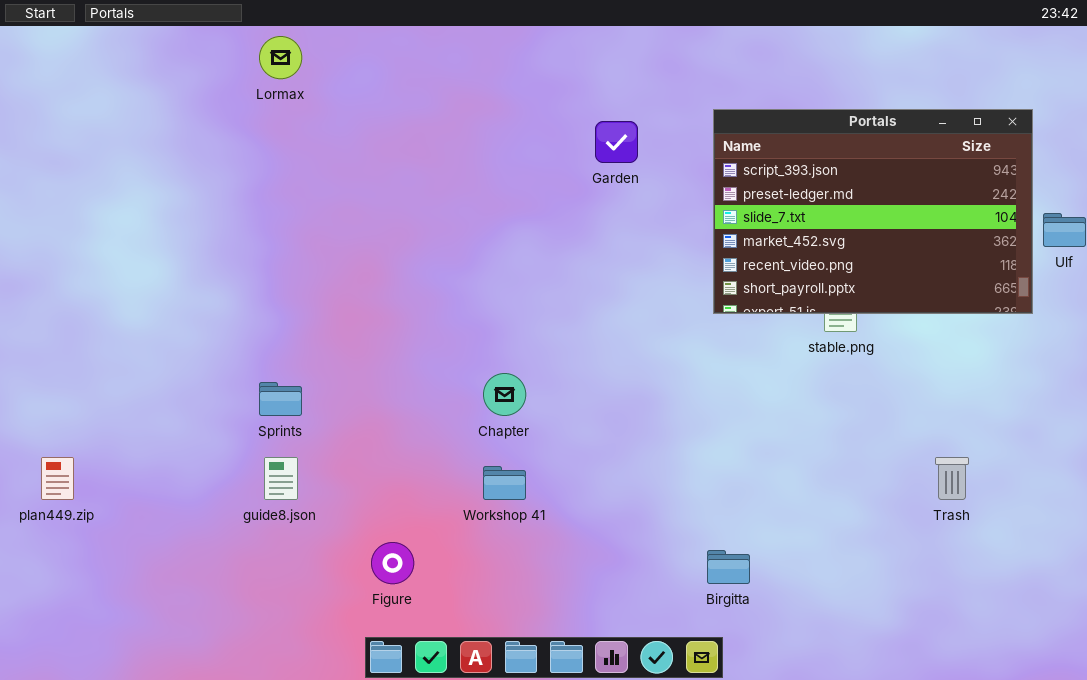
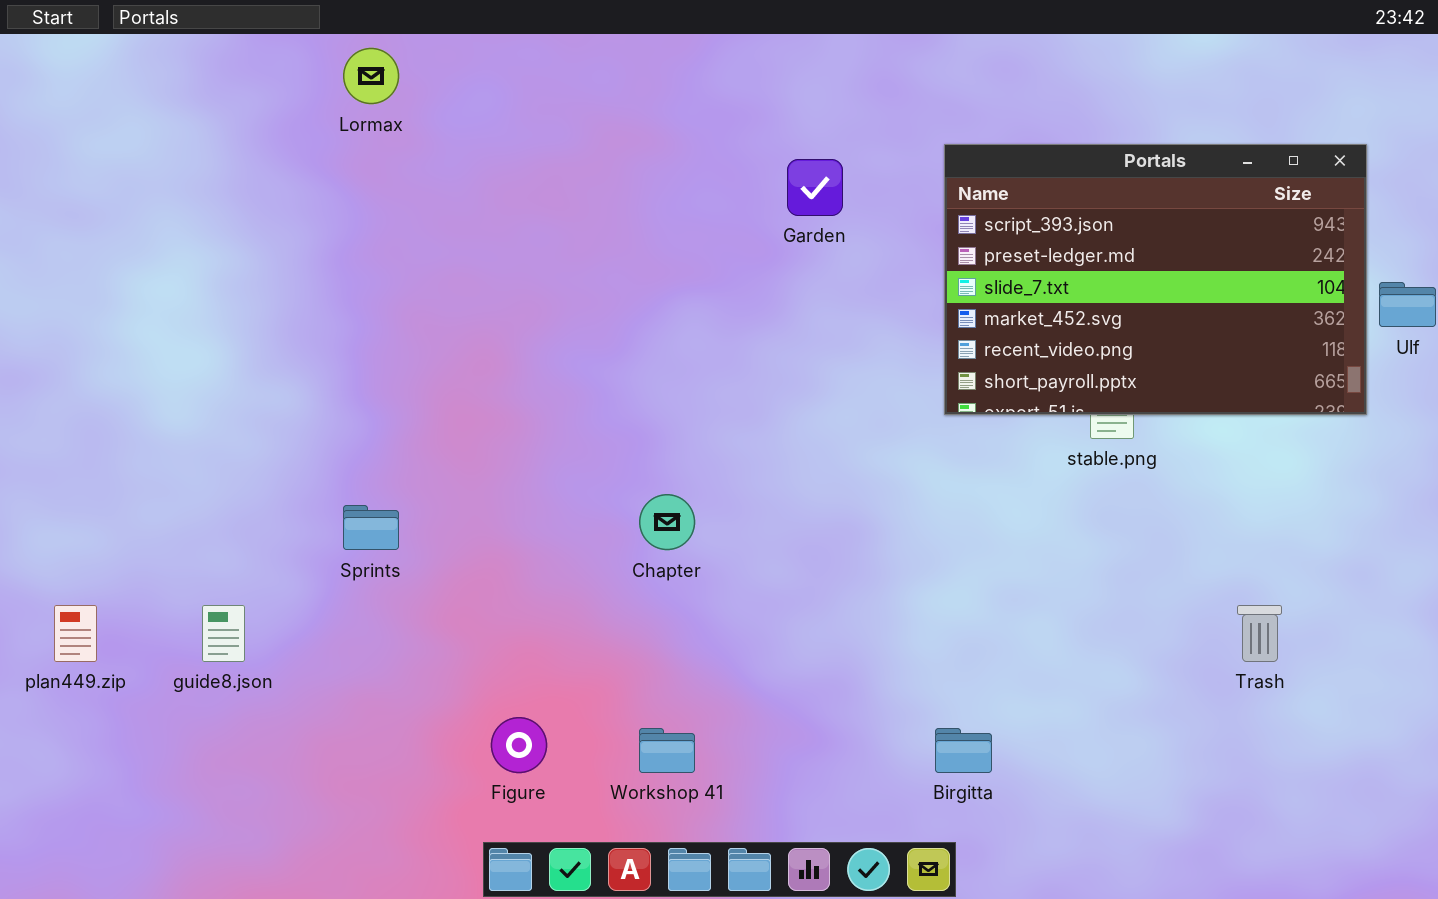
guide8.json: [264,457,298,500] -> [202,605,245,662], moved
Workshop 41: [483,466,526,500] -> [639,728,695,773], moved

